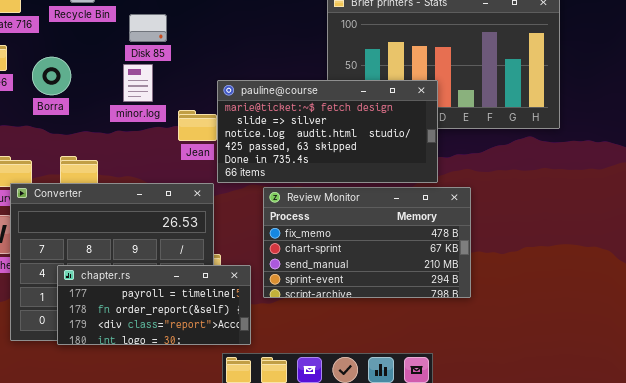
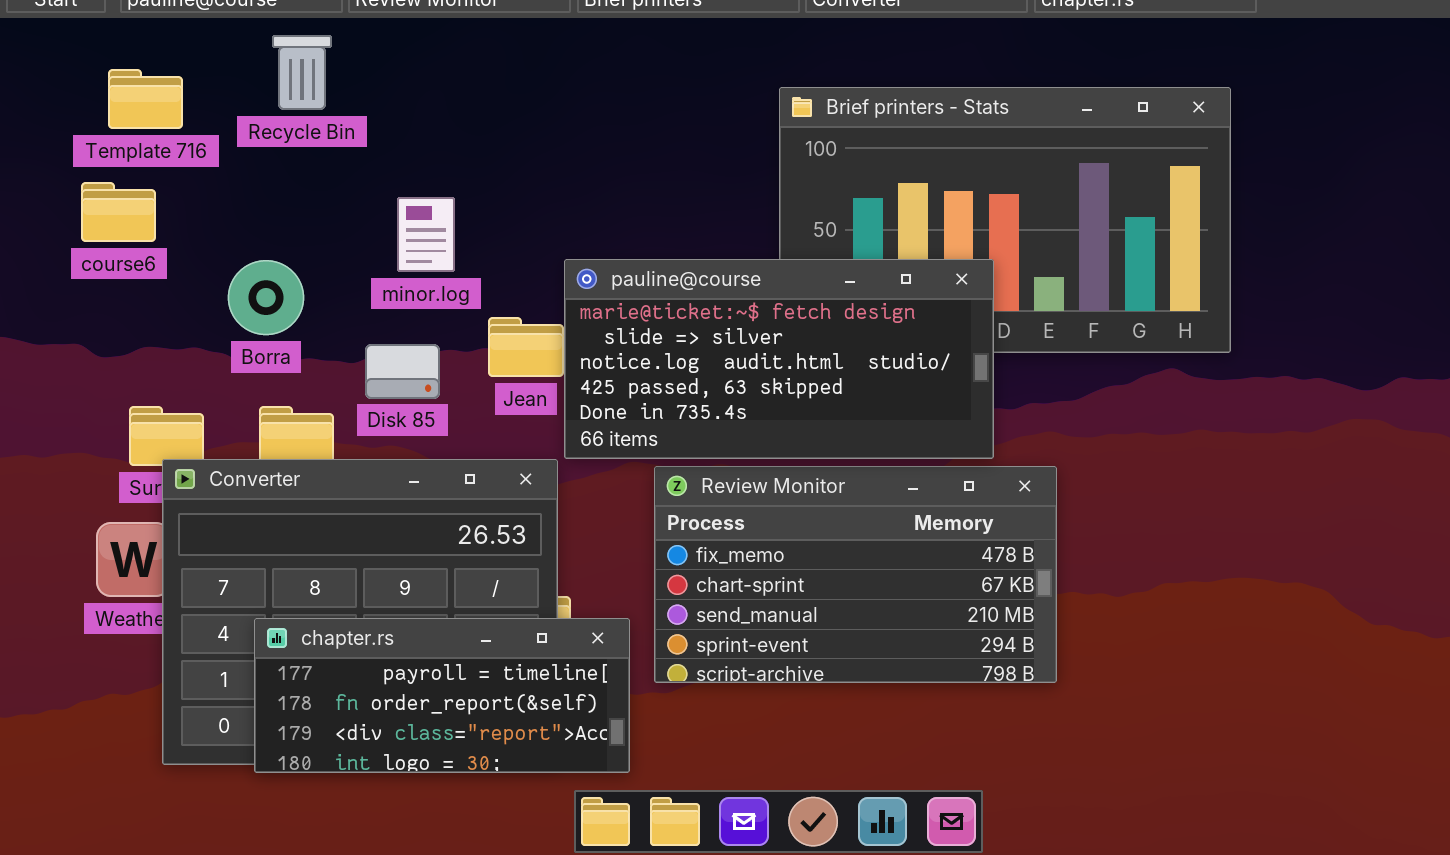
Disk 85: [129,14,167,42] -> [365,344,440,399], moved
Borra: [32,57,71,95] -> [228,260,304,335], moved
minor.log: [123,64,153,102] -> [397,197,455,272], moved

